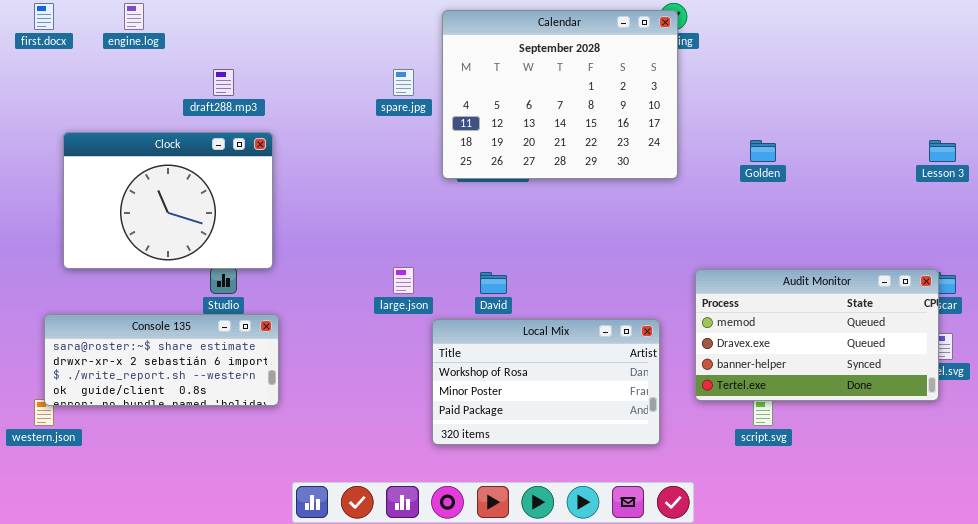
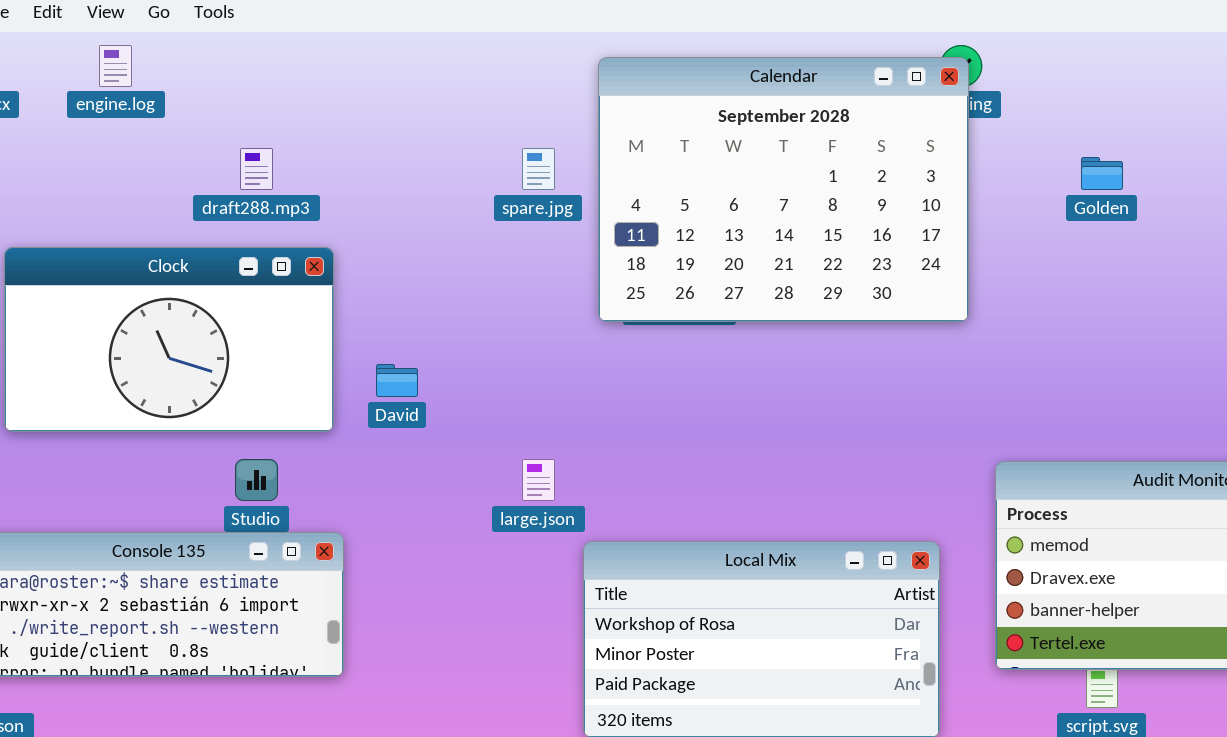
Clock: [63,132,273,269] -> [4,247,334,432], resized
Golden: [750,140,776,162] -> [1081,157,1123,190], moved
David: [480,272,507,294] -> [376,364,418,397], moved

